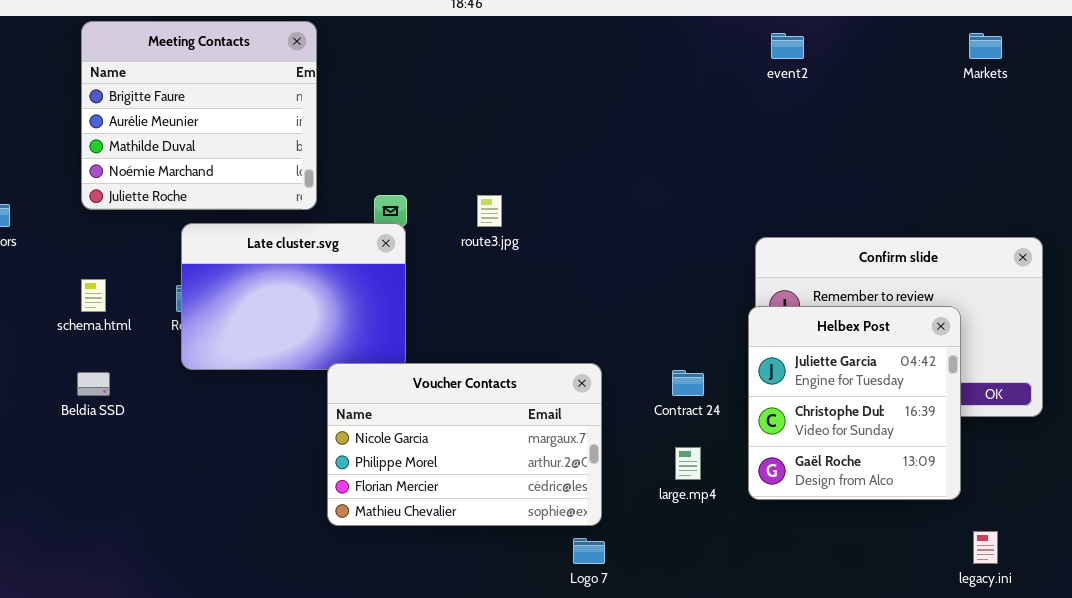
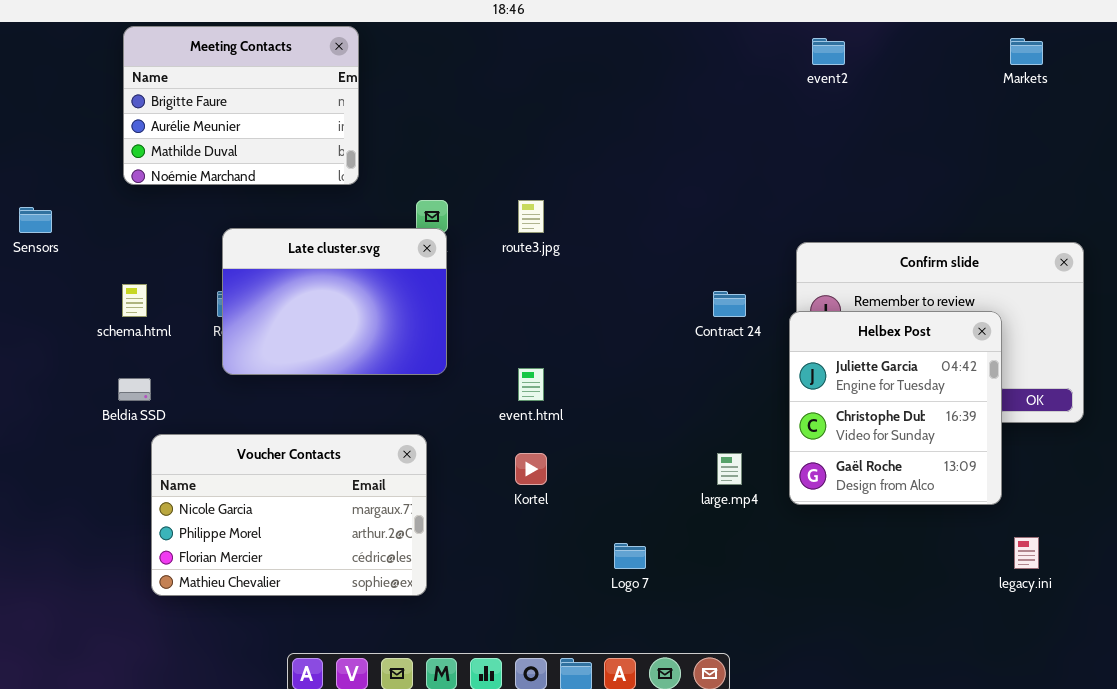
Meeting Contacts: [81,21,317,210] -> [123,26,359,185], resized
Voucher Contacts: [327,363,602,526] -> [151,434,427,596], moved
Contract 24: [672,370,704,396] -> [713,291,746,317], moved

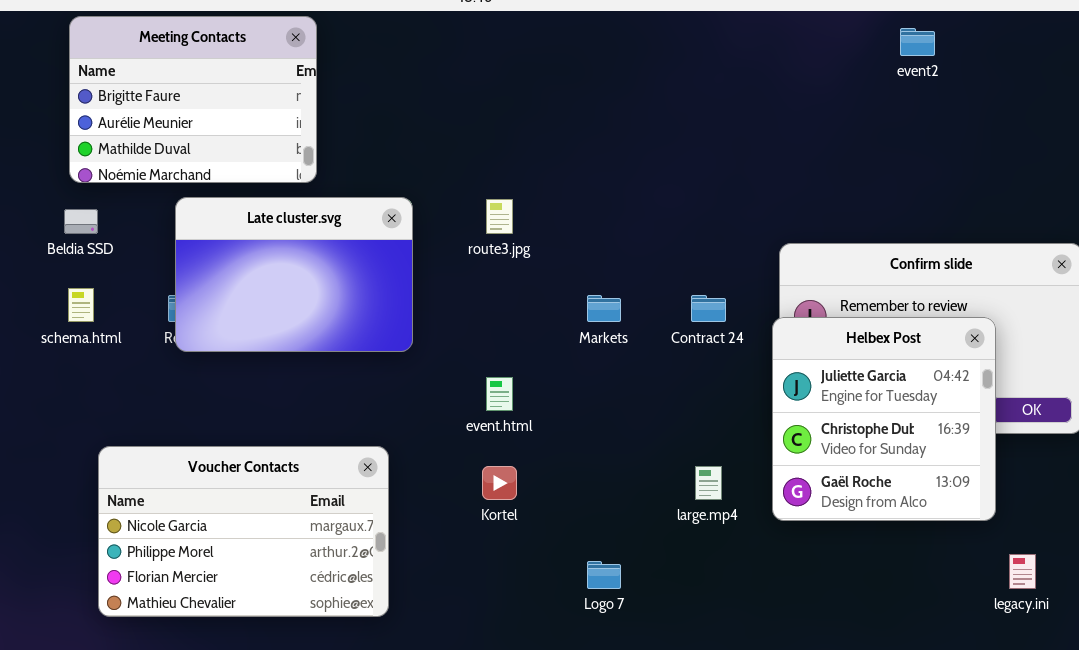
event2: [812,38,845,65] -> [900,28,935,56], moved
Markets: [1010,38,1043,65] -> [587,295,621,322], moved
Late cluster.svg: [222,228,447,375] -> [175,197,413,352], moved
Beldia SSD: [118,378,151,401] -> [64,209,98,234], moved

